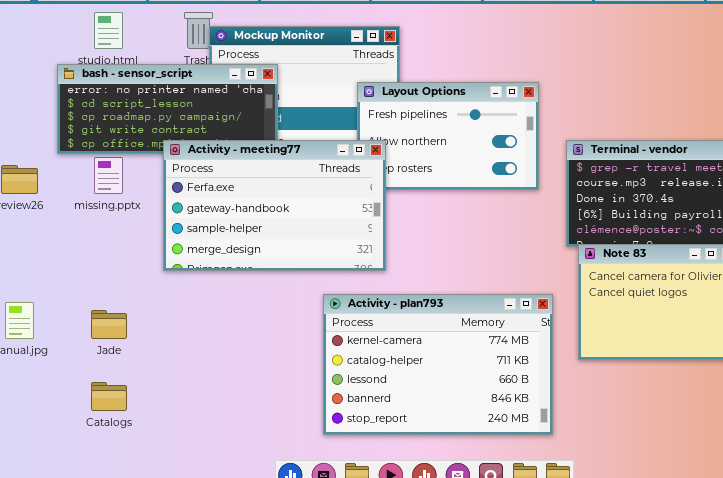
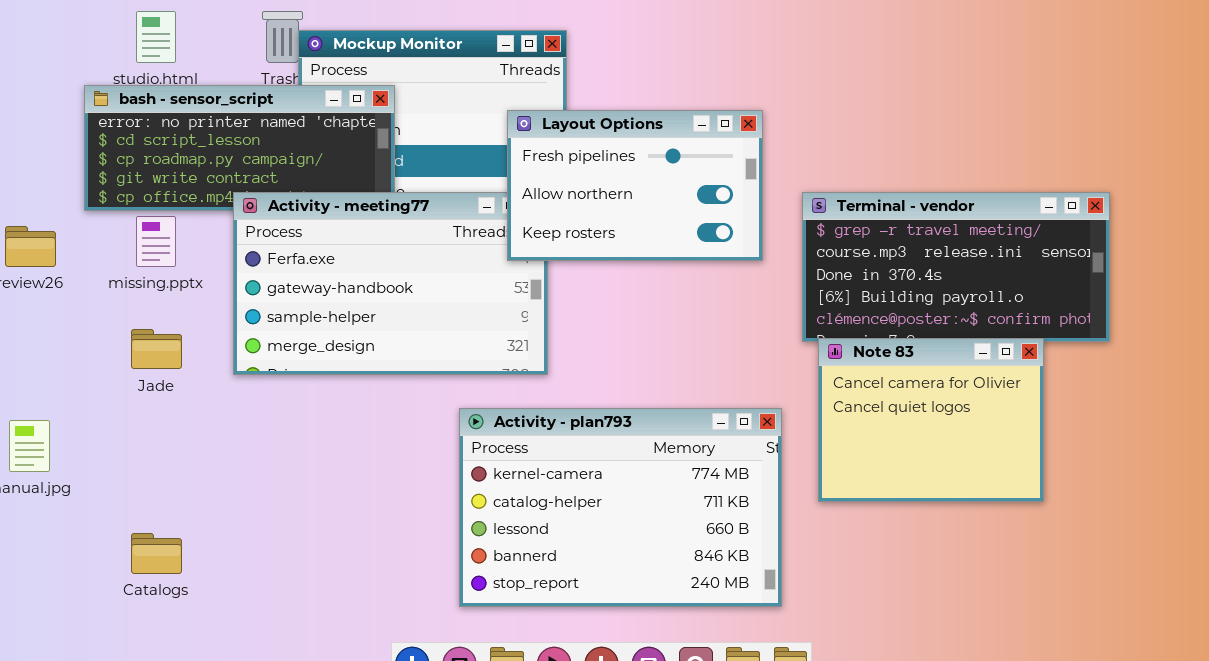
Layout Options: [357,82,539,190] -> [507,110,763,261], raised
Jade: [91,310,127,339] -> [131,329,182,369], moved

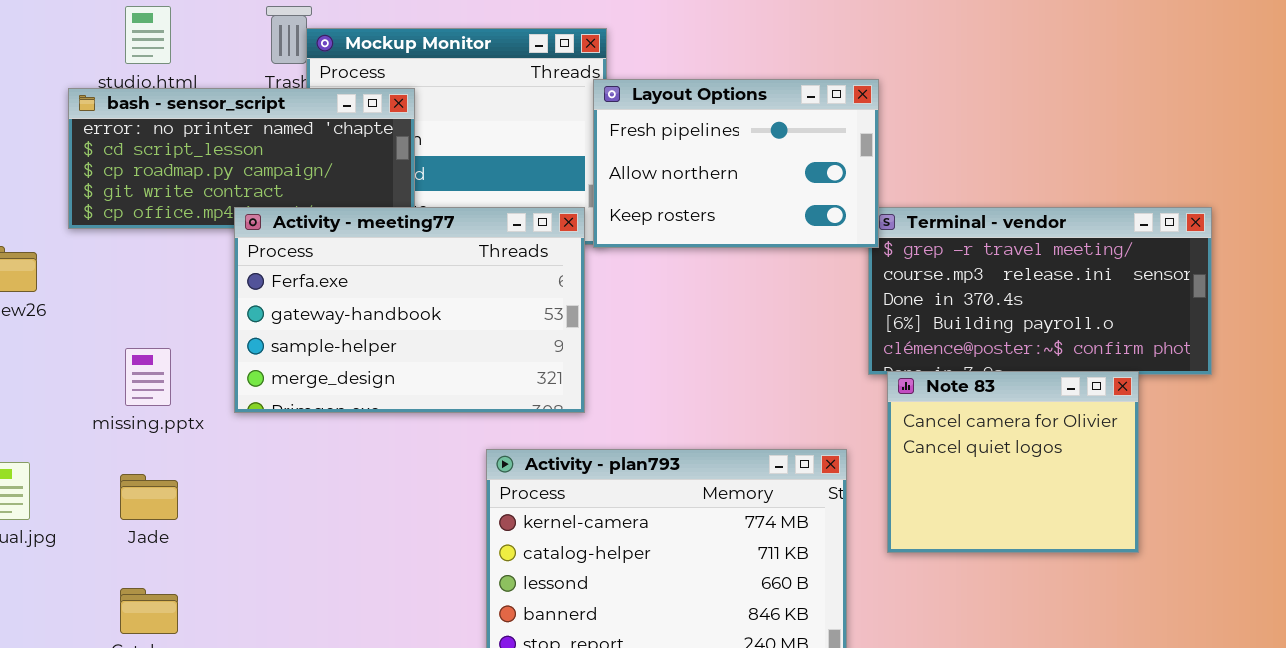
Layout Options: [507,110,763,261] -> [593,79,879,248], moved
missing.pptx: [136,216,176,267] -> [125,348,171,406], moved
Jade: [131,329,182,369] -> [120,474,178,520], moved

